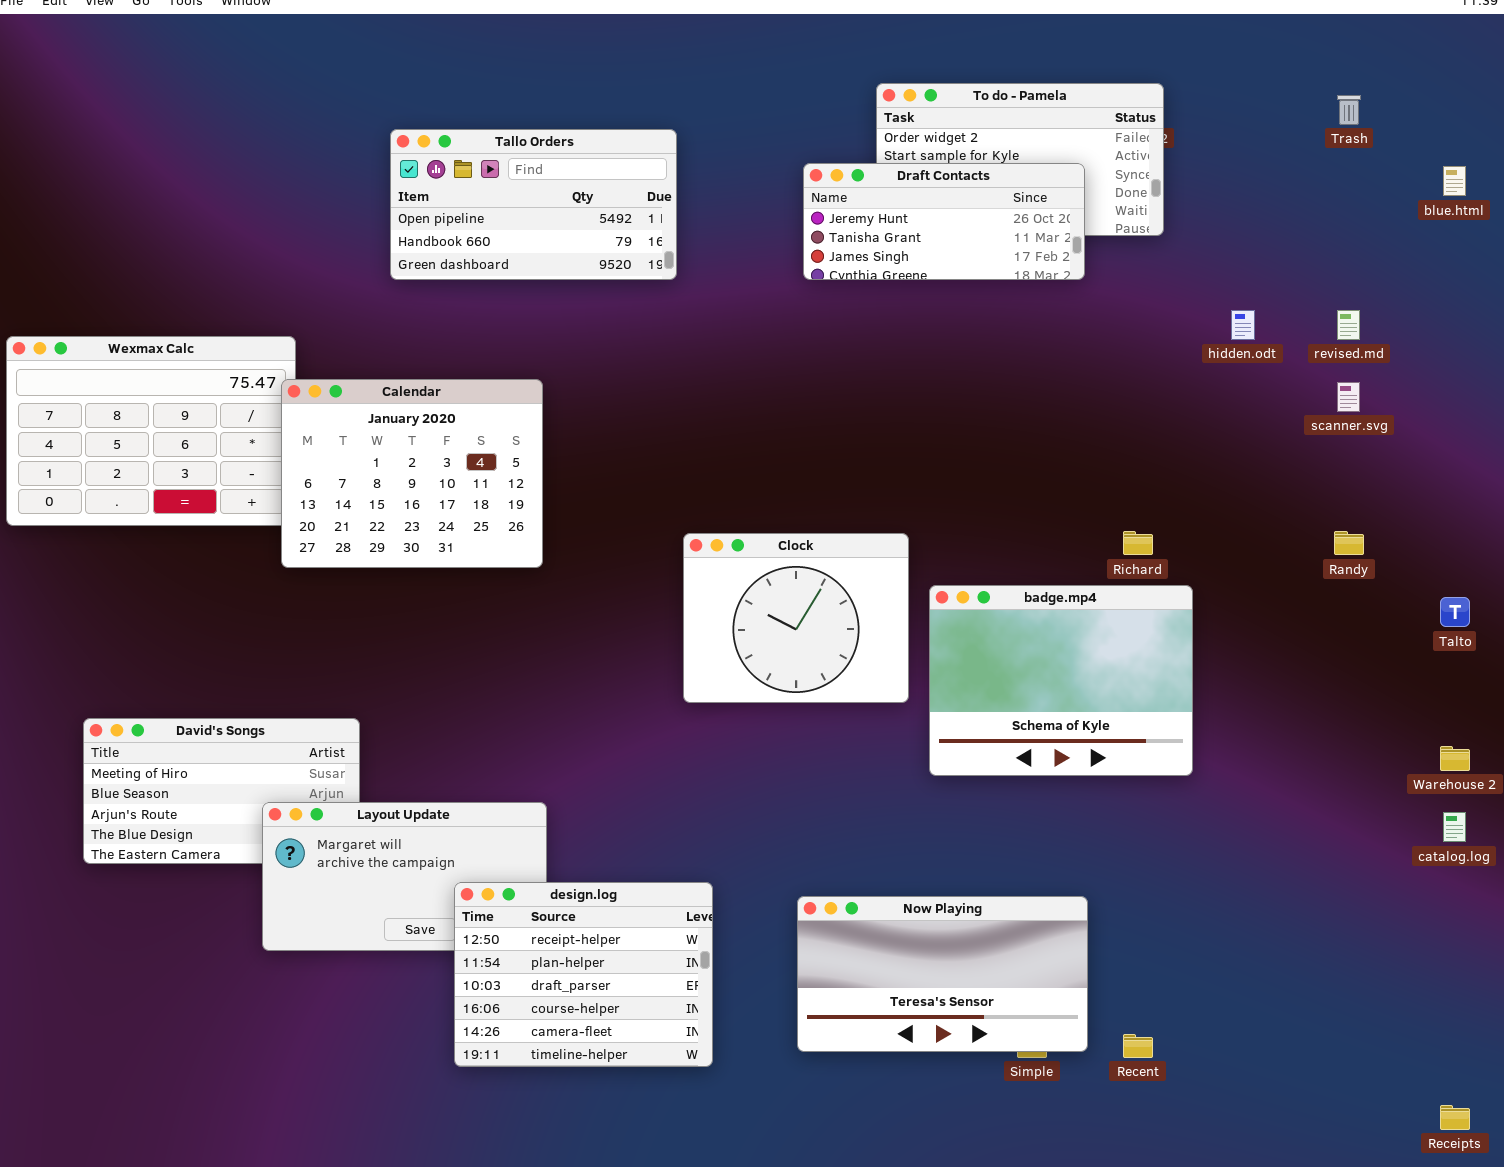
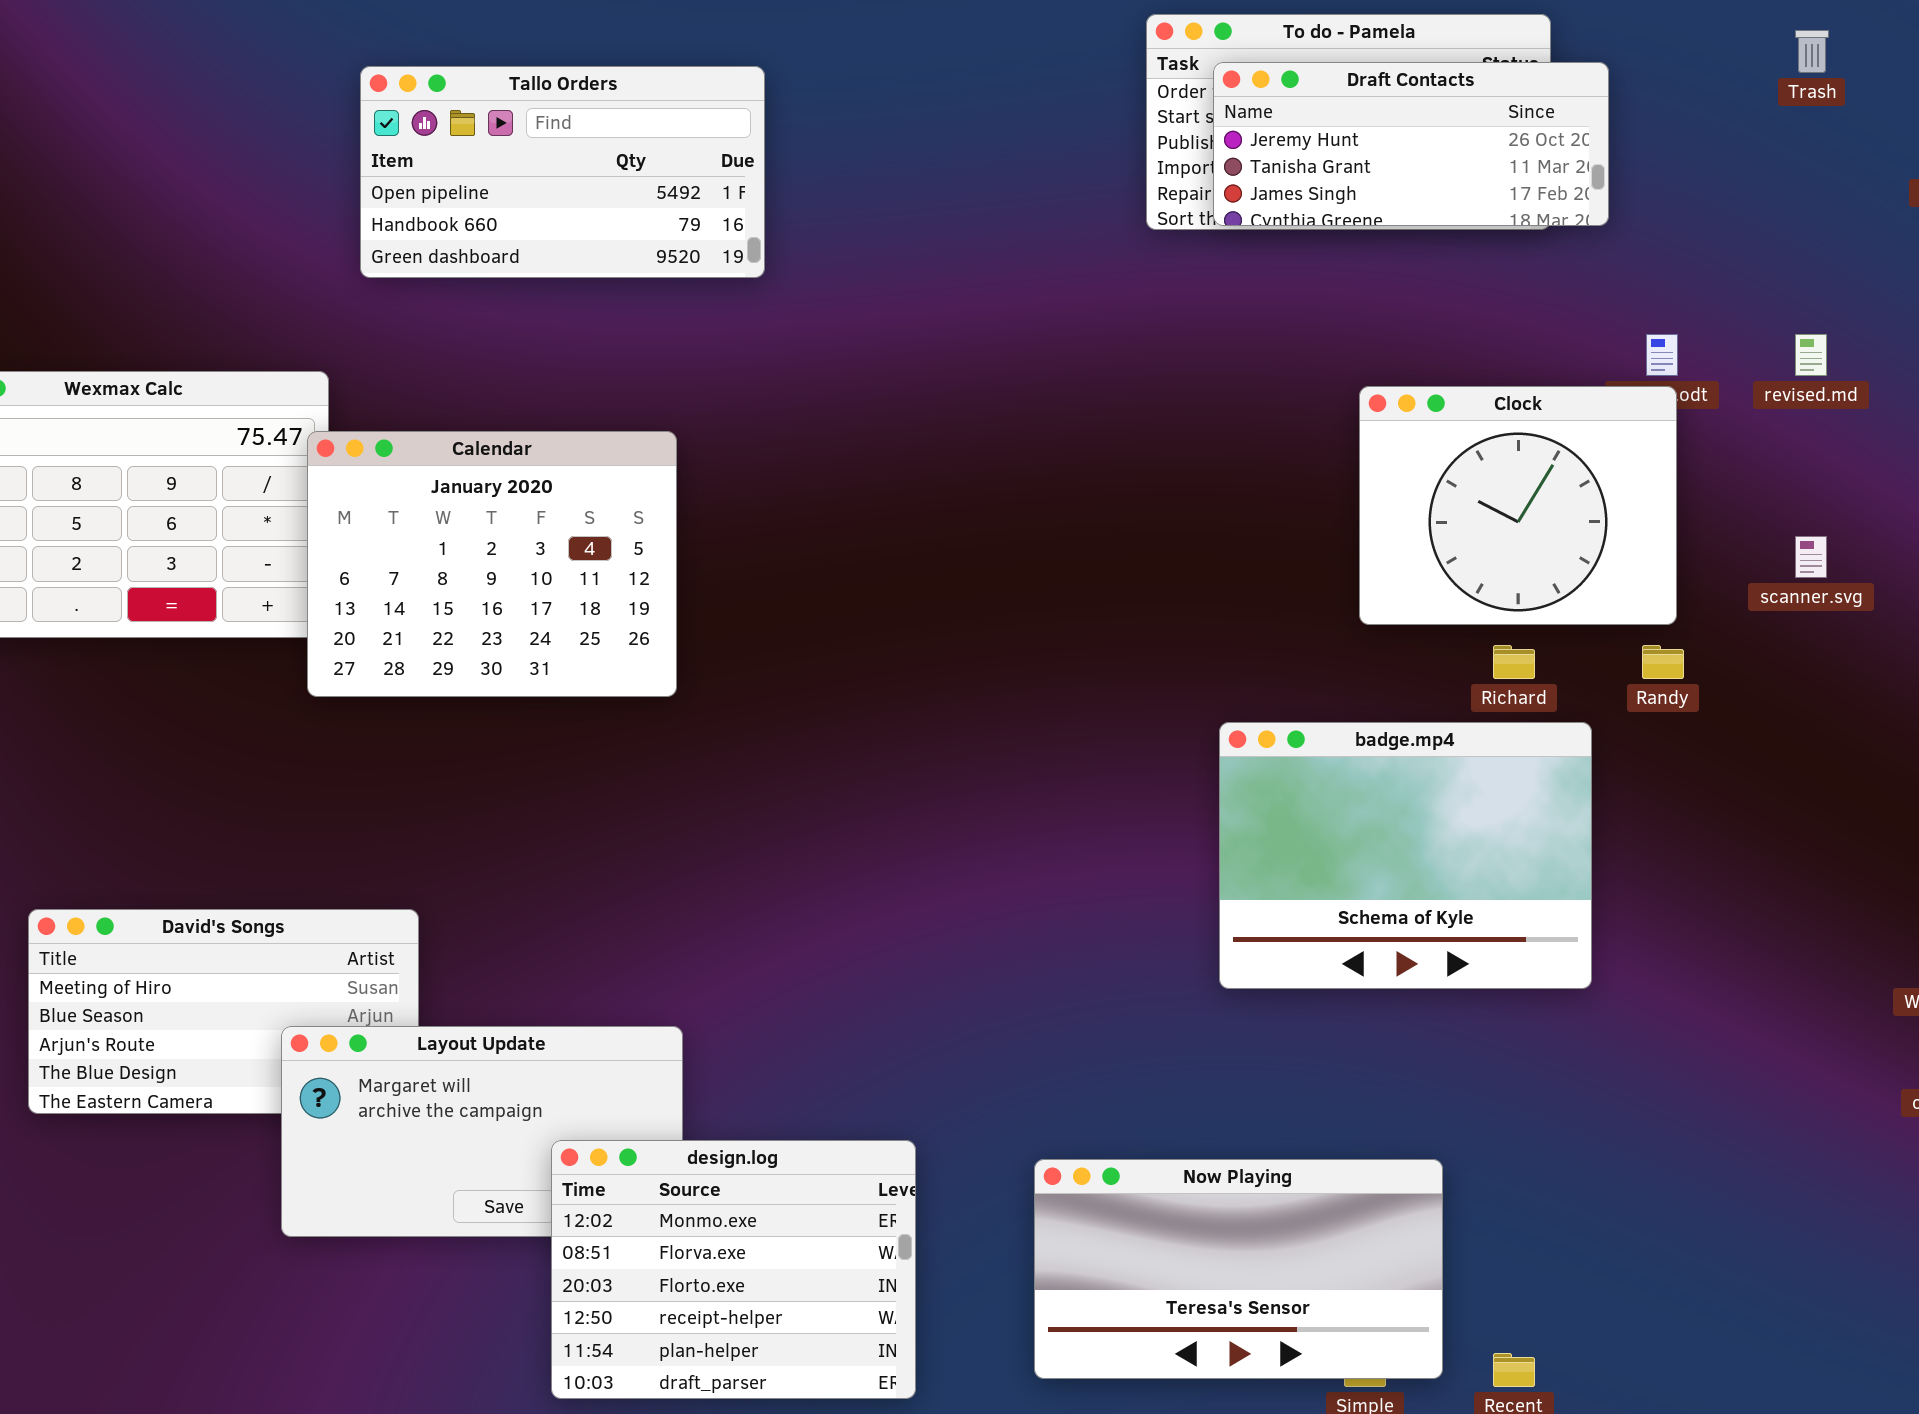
Tallo Orders: [390,129,677,280] -> [360,66,765,278], moved
Draft Contacts: [803,163,1085,280] -> [1213,62,1609,226], moved
scanner.svg: [1337,382,1360,412] -> [1795,536,1827,578], moved
Randy: [1334,531,1364,555] -> [1642,645,1684,679], moved
Clock: [683,533,909,703] -> [1359,386,1677,625], moved
design.log: [454,882,713,1067] -> [551,1140,916,1399], scrolled up 3 rows

